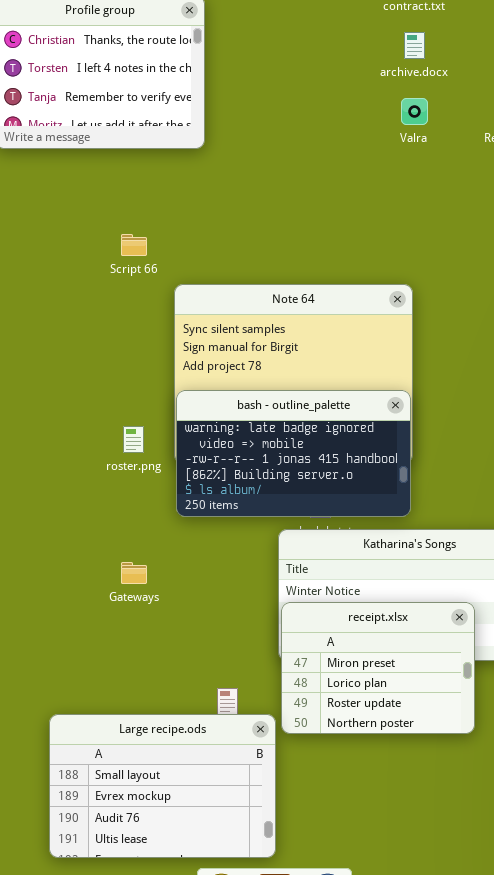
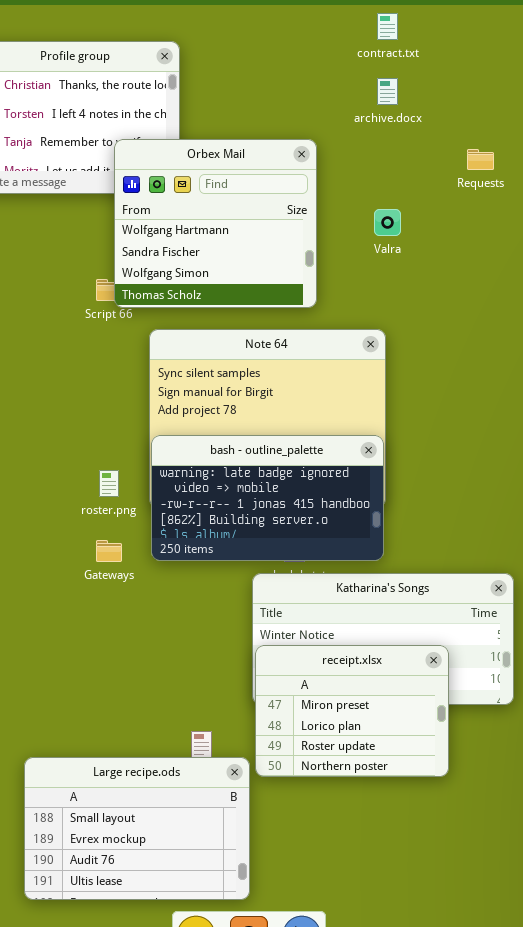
Orbex Mail: none -> [114,139,317,308], opened
Valra: [401,98,428,125] -> [374,209,401,236], moved
Gateways: [121,562,147,584] -> [96,540,122,562], moved

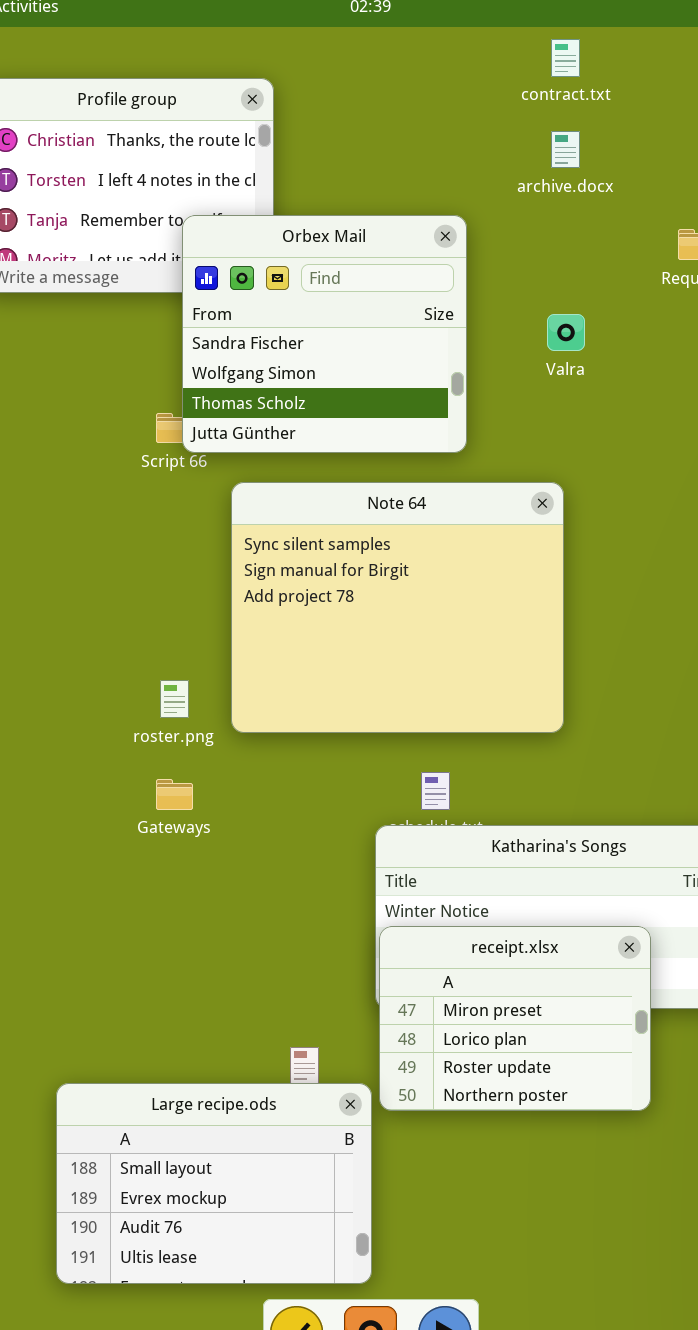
Orbex Mail: [114,139,317,308] -> [182,215,467,453], scrolled down 1 row
bash - outline_palette: [151,435,384,561] -> none, closed

